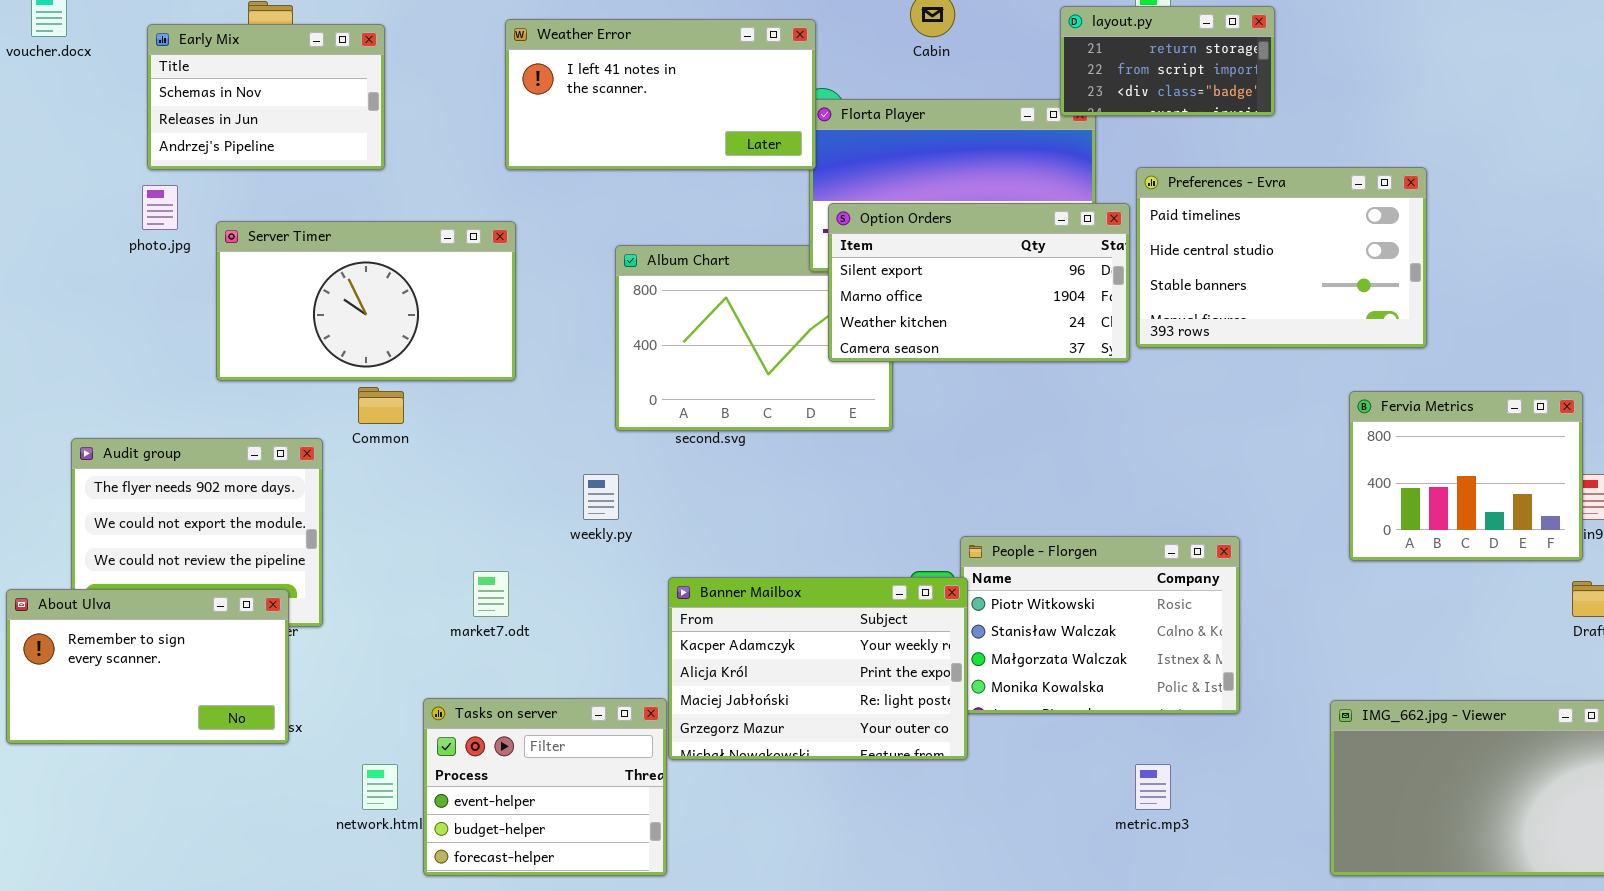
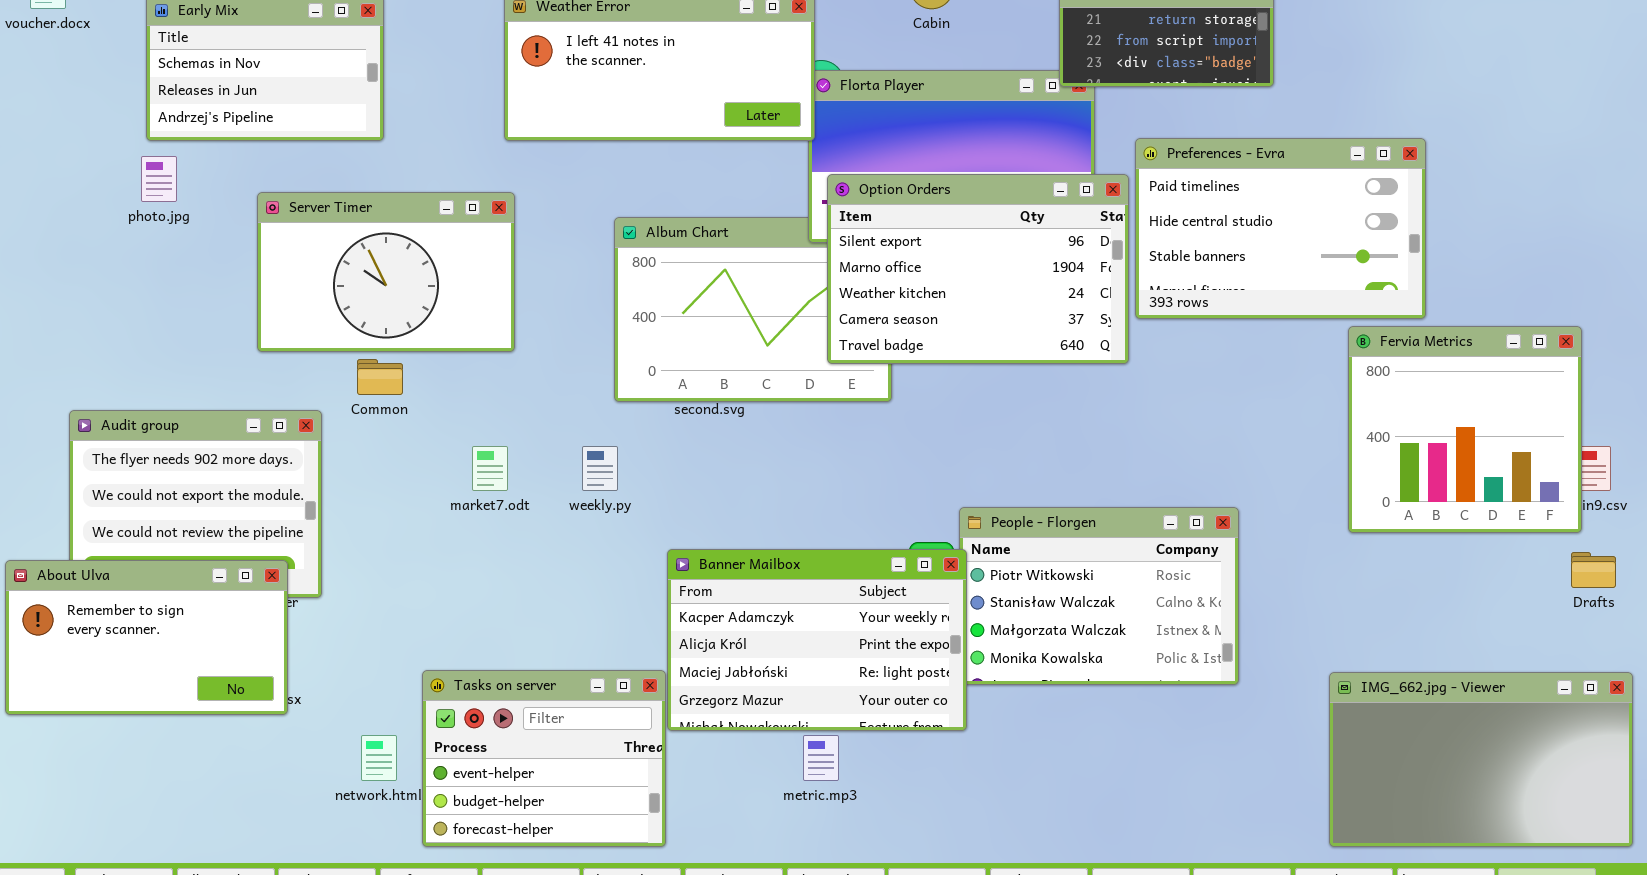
Option Orders: [828,203,1130,362] -> [827,174,1129,364], resized
Server Timer: [216,221,516,381] -> [257,192,515,352], resized
Fervia Metrics: [1349,391,1583,561] -> [1348,326,1582,533], resized
market7.odt: [473,571,509,617] -> [472,446,508,491], moved
metric.mp3: [1135,764,1171,810] -> [803,735,839,781], moved

